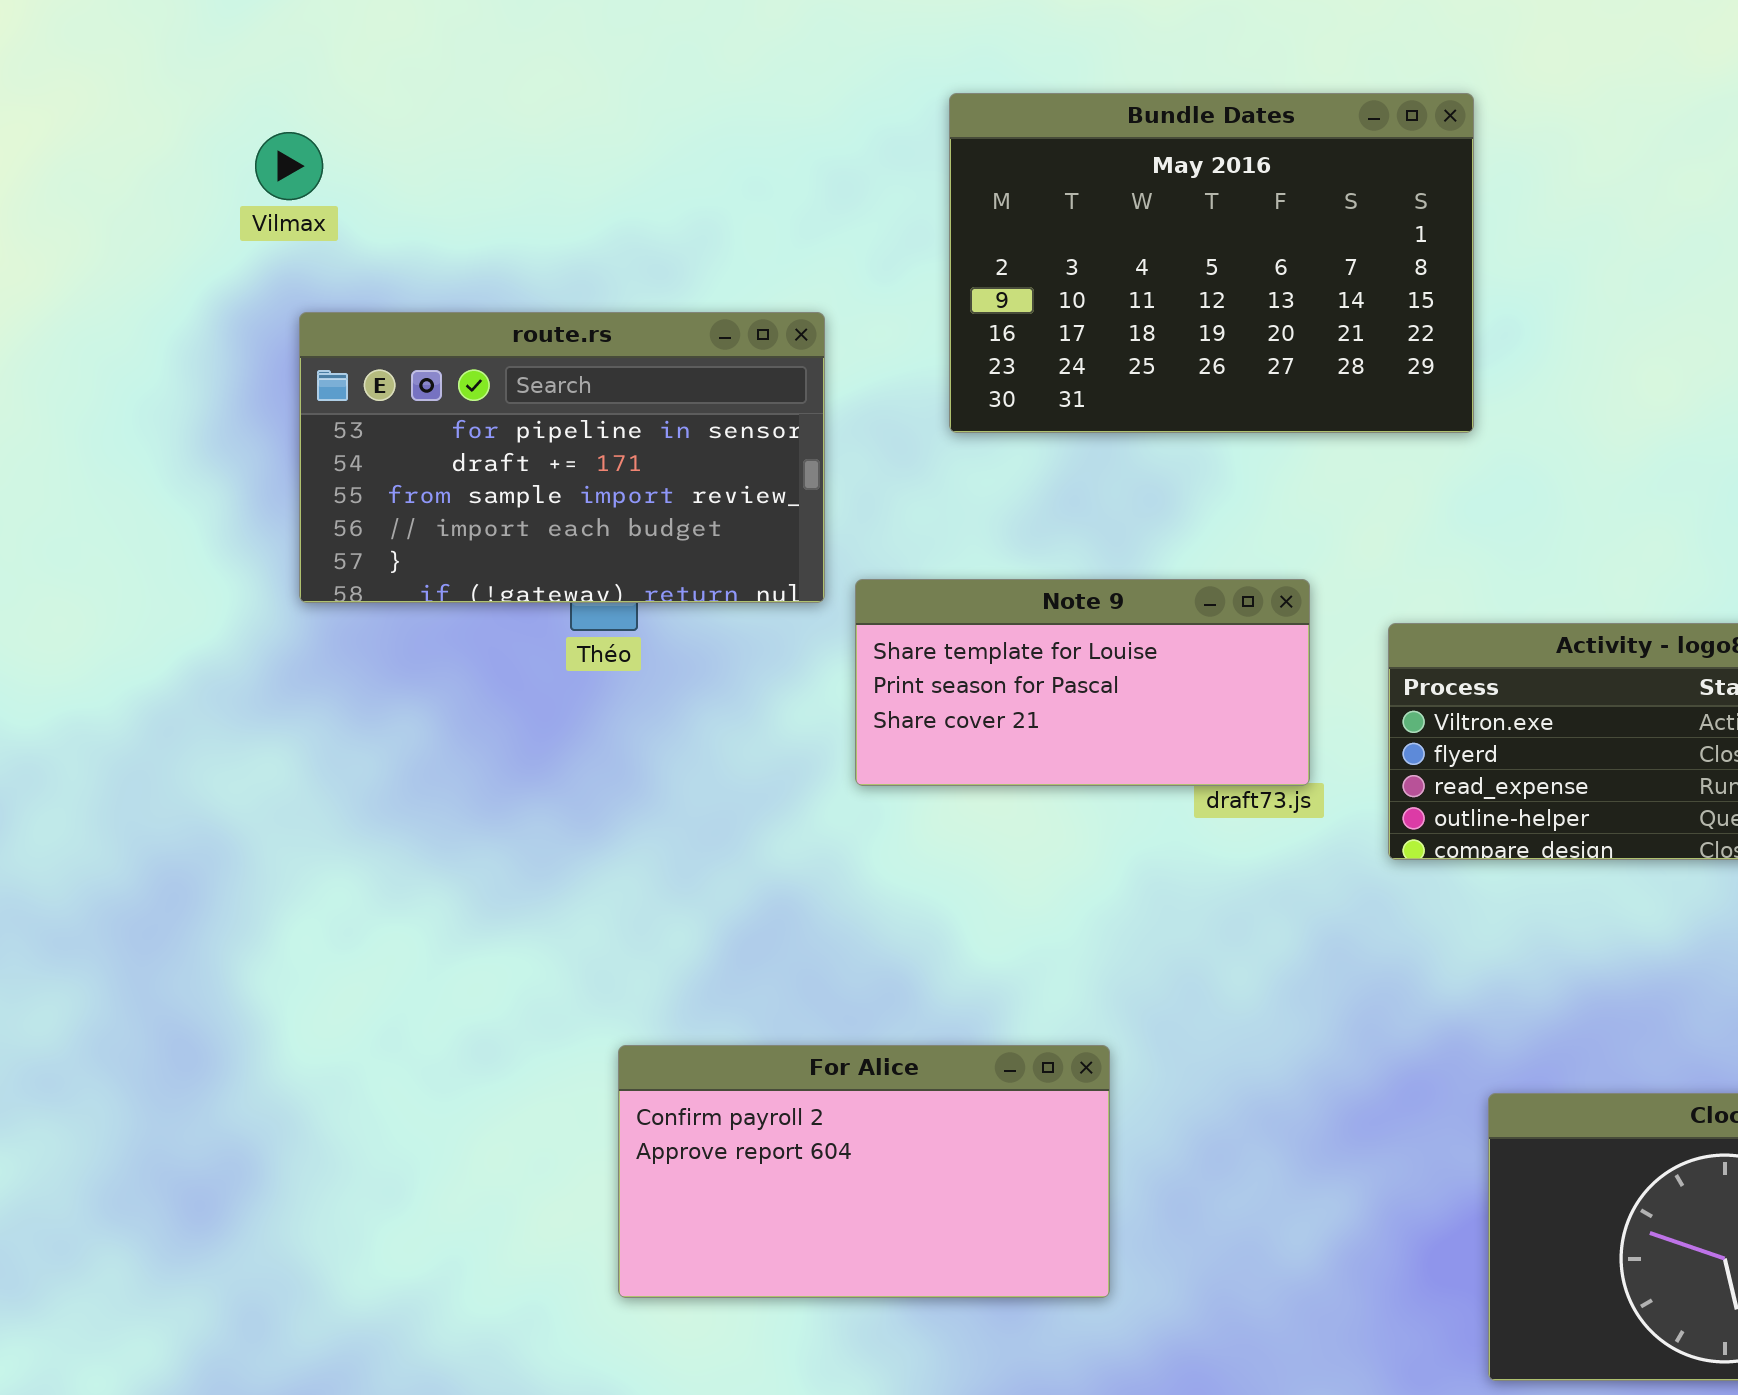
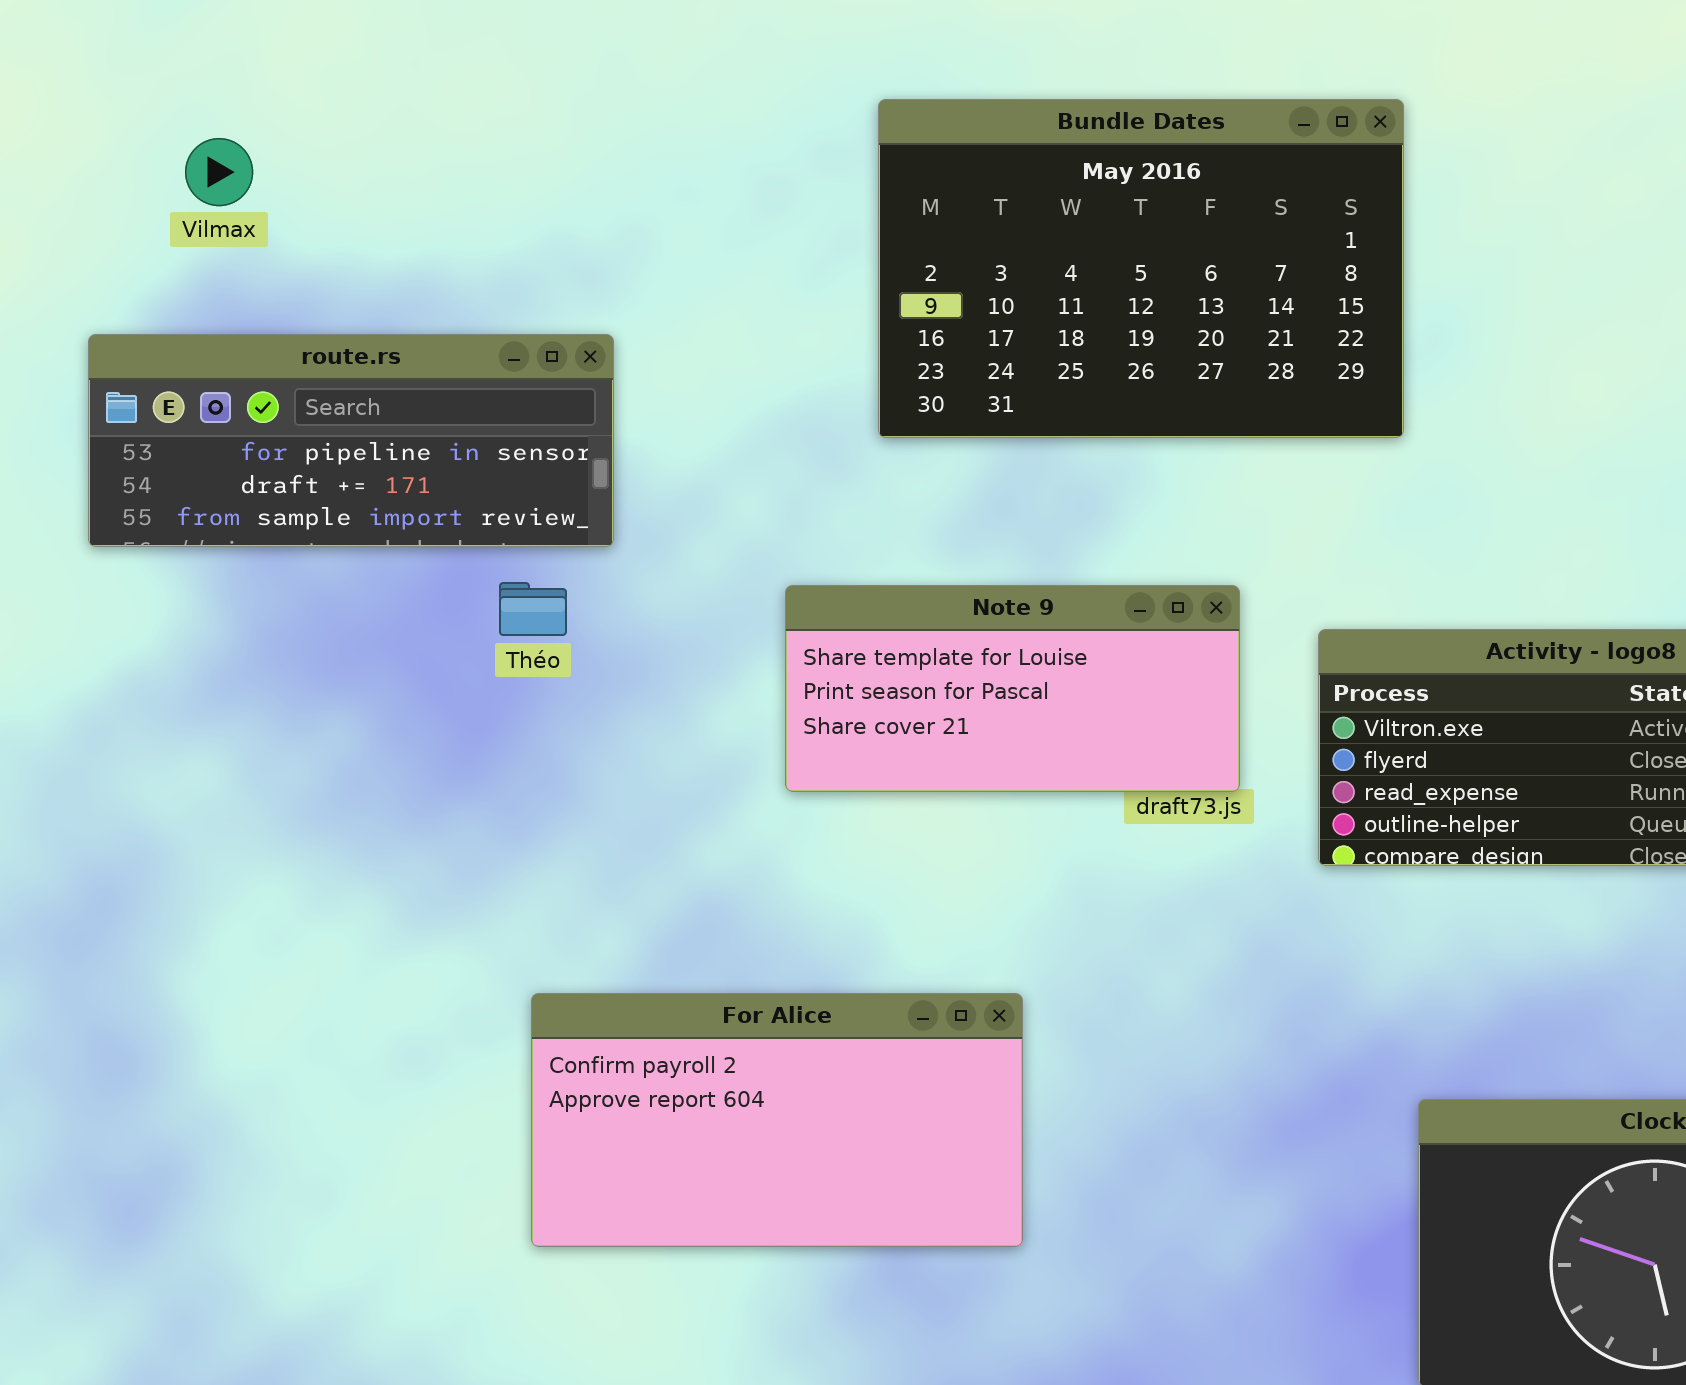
route.rs: [299,312,825,603] -> [88,334,614,547], moved, resized
For Alice: [618,1045,1110,1298] -> [531,993,1023,1247], moved

